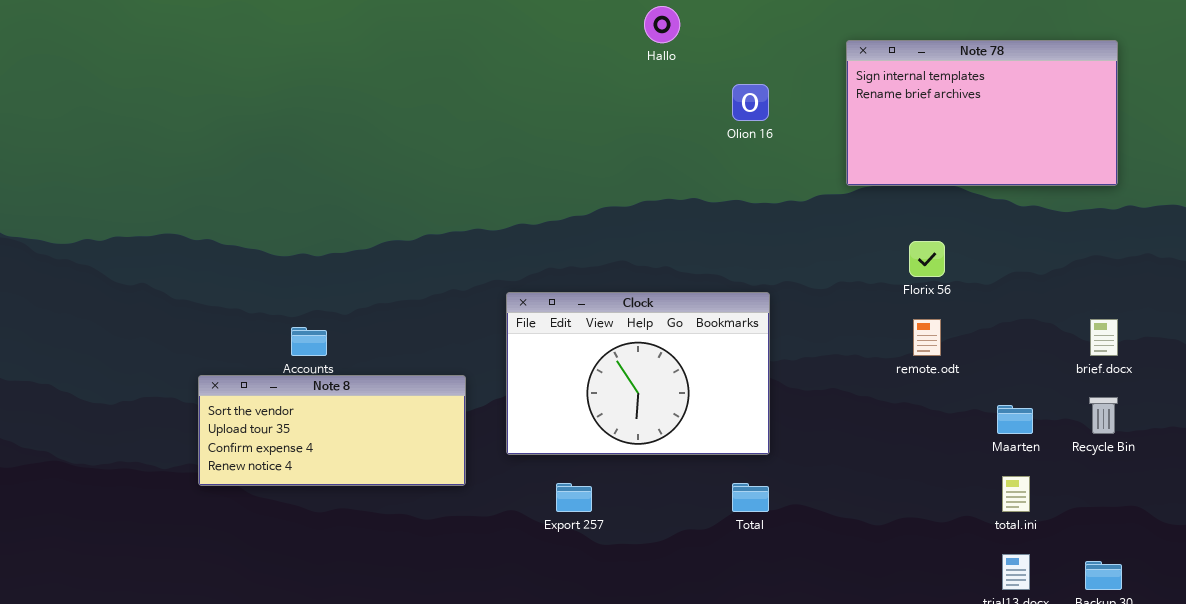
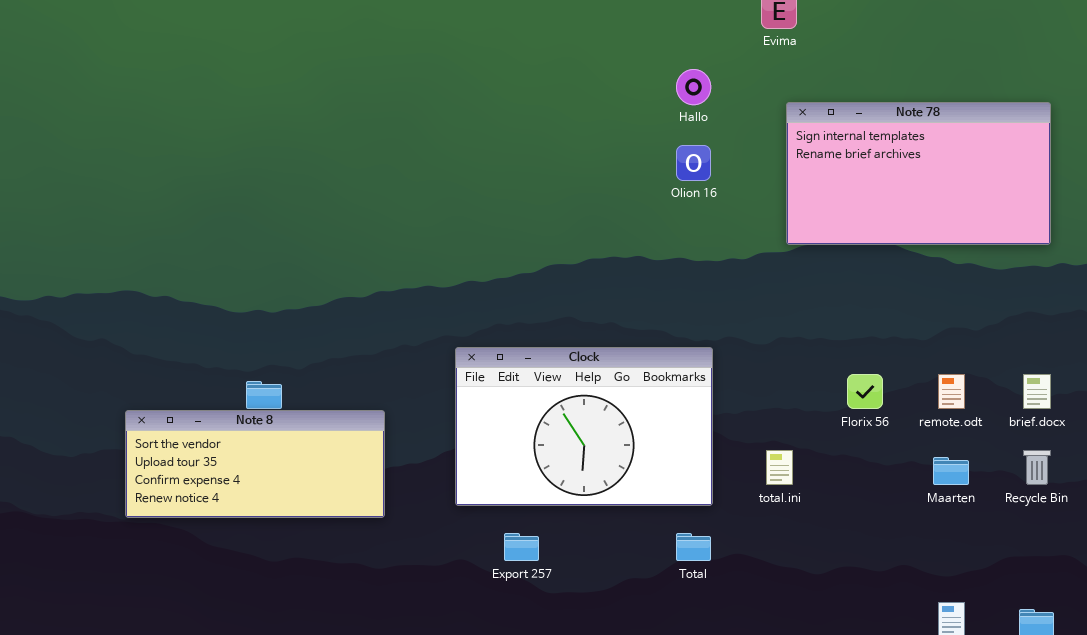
Hallo: [644,6,680,43] -> [676,69,711,105], moved
Florix 56: [909,241,945,277] -> [847,374,883,409], moved
remote.odt: [913,319,941,356] -> [938,374,965,409], moved
Note 8: [198,375,466,486] -> [125,410,385,518], moved
total.ini: [1002,476,1030,512] -> [766,450,793,485], moved

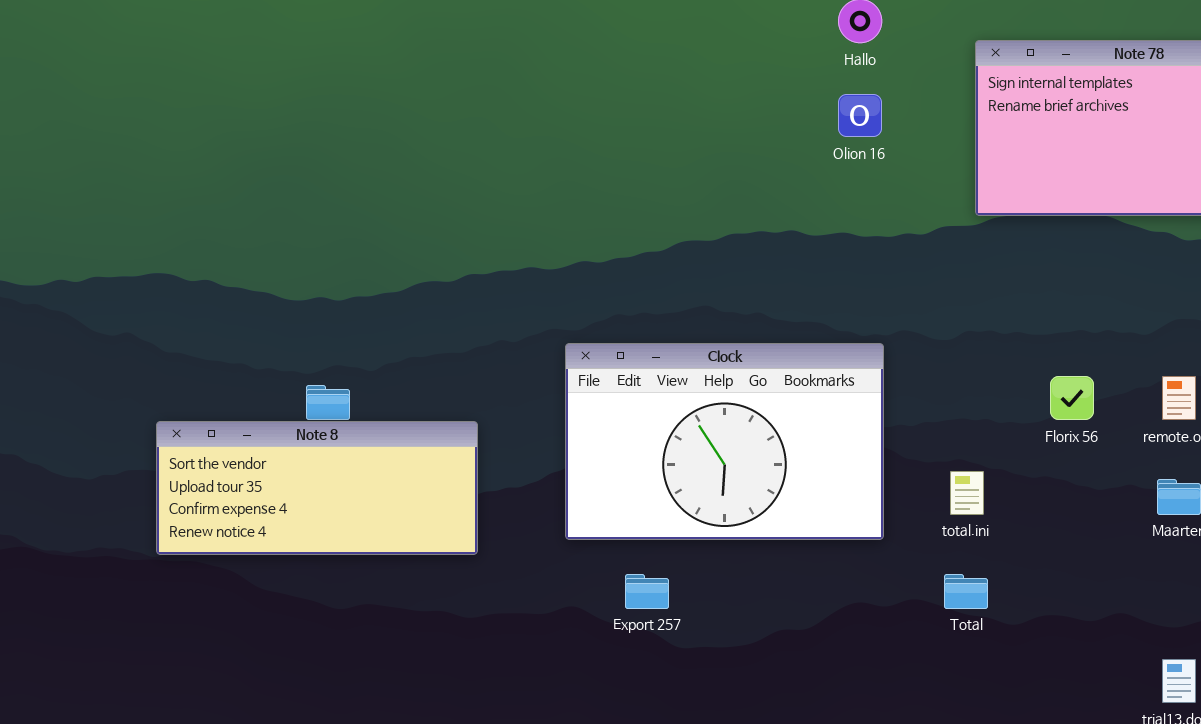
Total: [676,533,711,561] -> [944,574,988,609], moved

